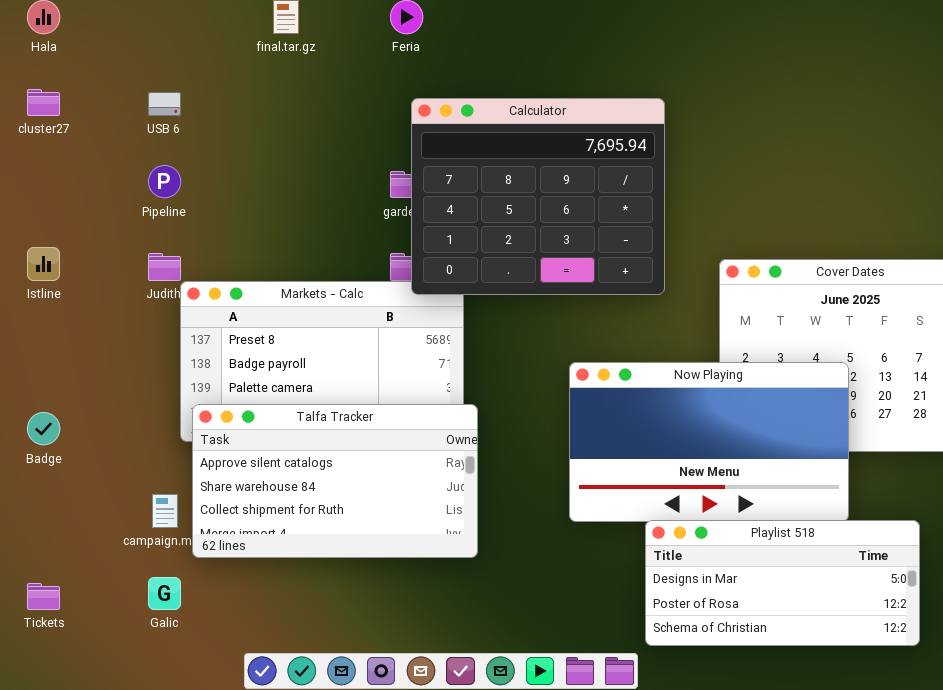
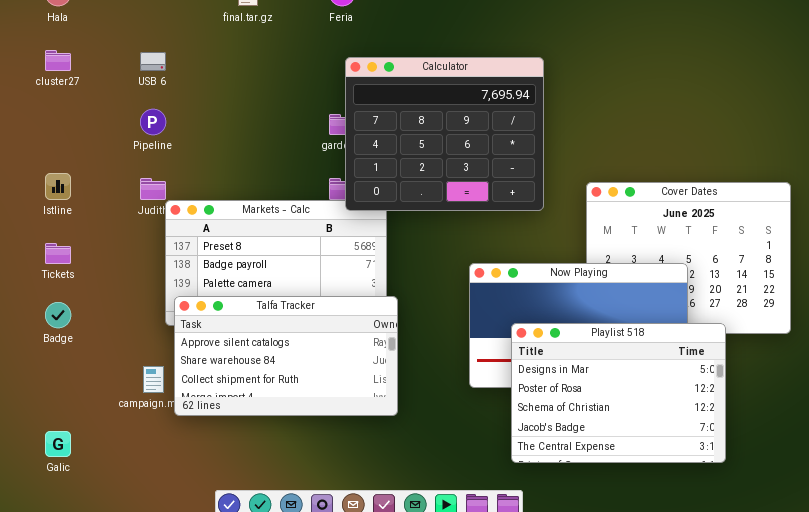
Playlist 518: [645,520,920,646] -> [511,323,726,463], moved, resized
Galic: [148,577,181,610] -> [45,431,71,457], moved
Tickets: [27,583,60,610] -> [45,243,71,264], moved

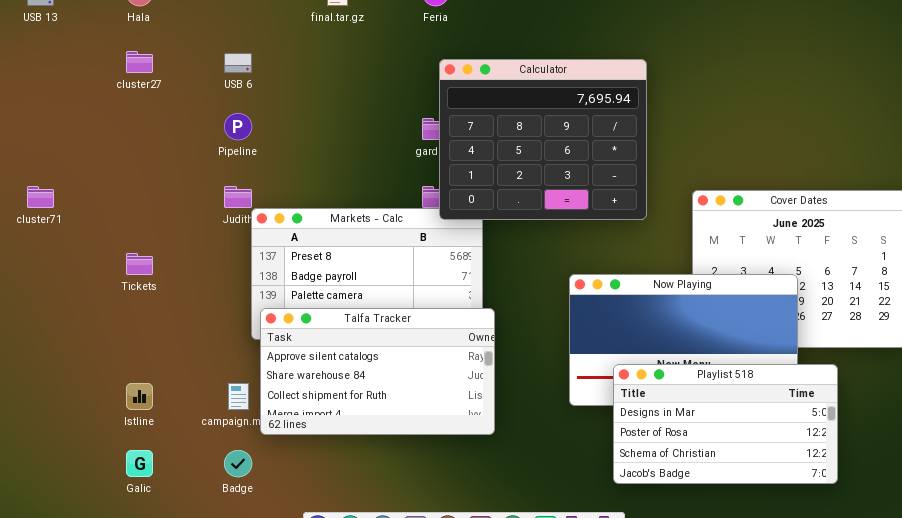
Istline: [45,173,71,200] -> [126,383,153,410], moved
Badge: [45,302,71,328] -> [224,450,252,477], moved
Playlist 518: [511,323,726,463] -> [613,364,838,484], resized

